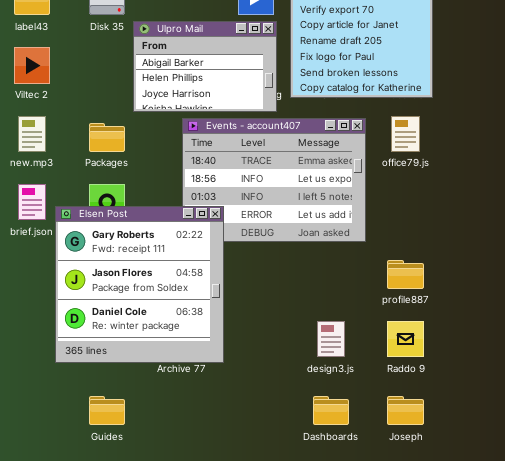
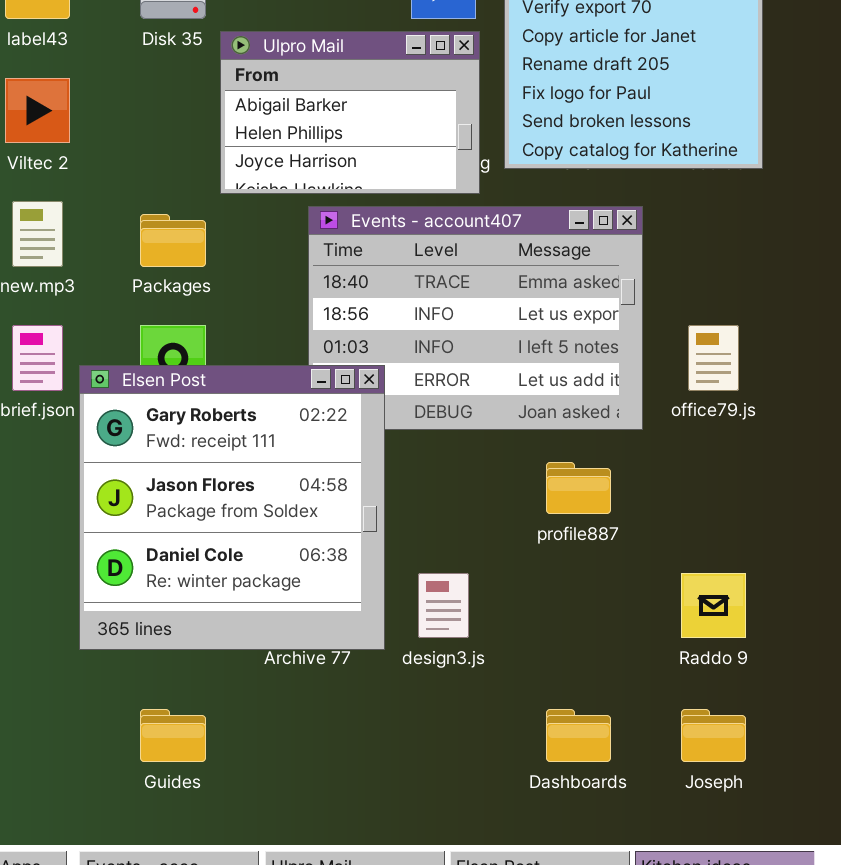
office79.js: [391,116,420,152] -> [688,325,739,391], moved
profile887: [387,260,424,289] -> [546,462,611,514], moved
design3.js: [317,321,345,357] -> [418,573,469,638], moved

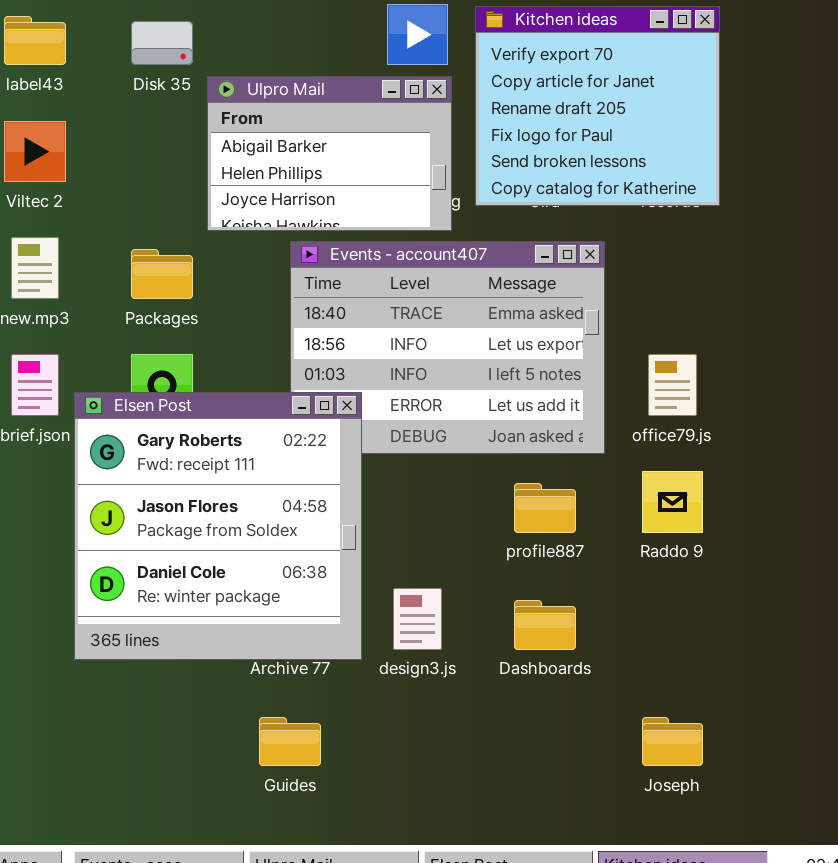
Raddo 9: [681,573,746,638] -> [642,471,703,533], moved
Guides: [140,709,206,762] -> [259,717,321,766], moved
Dashboards: [546,709,611,762] -> [514,600,576,650], moved

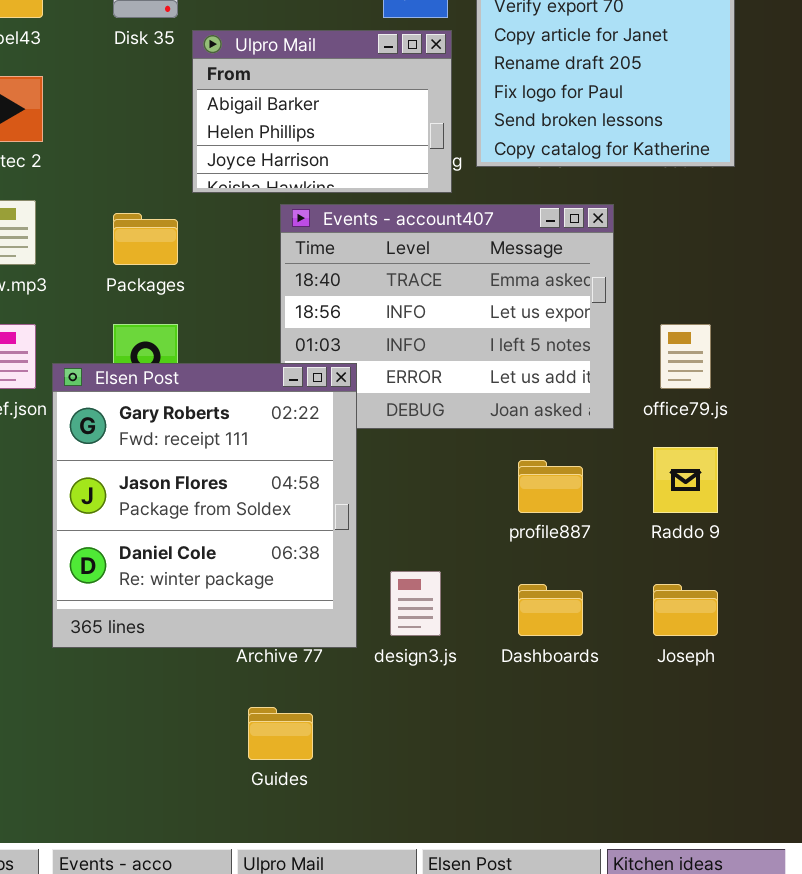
Joseph: [642,717,703,766] -> [653,584,718,636], moved

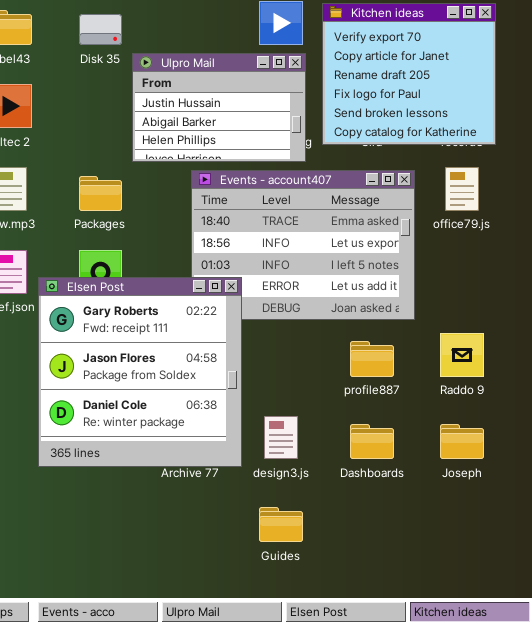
Ulpro Mail: [192,30,452,193] -> [132,53,306,162], scrolled up 1 row
office79.js: [660,324,711,389] -> [445,167,479,211], moved
Guides: [248,707,313,760] -> [259,507,303,542], moved

